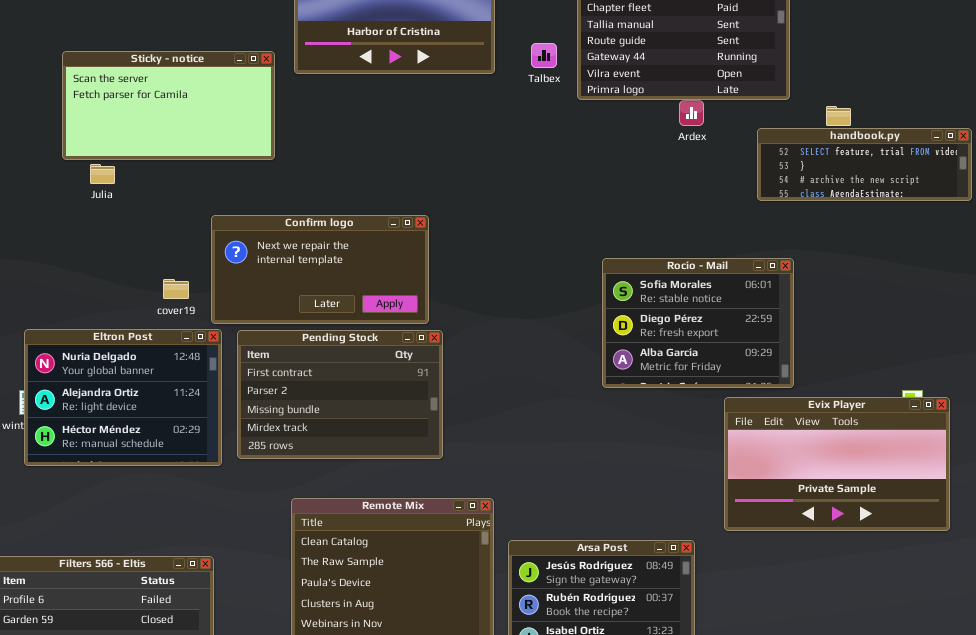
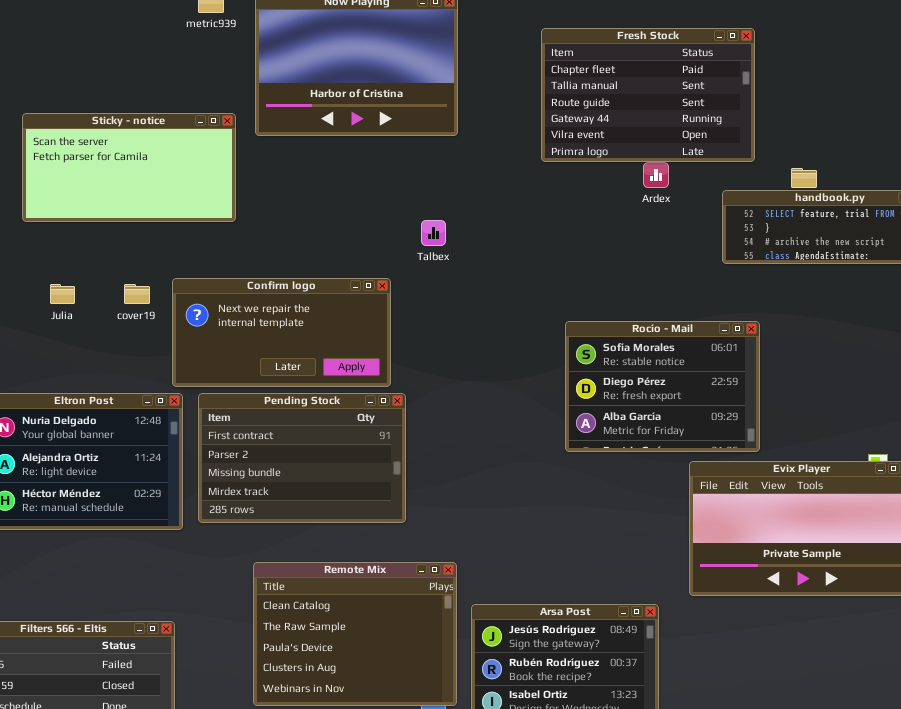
Talbex: [531,43,557,68] -> [421,220,446,246], moved
Julia: [90,164,115,184] -> [50,284,75,304], moved
cover19: [163,279,189,299] -> [124,284,150,304], moved

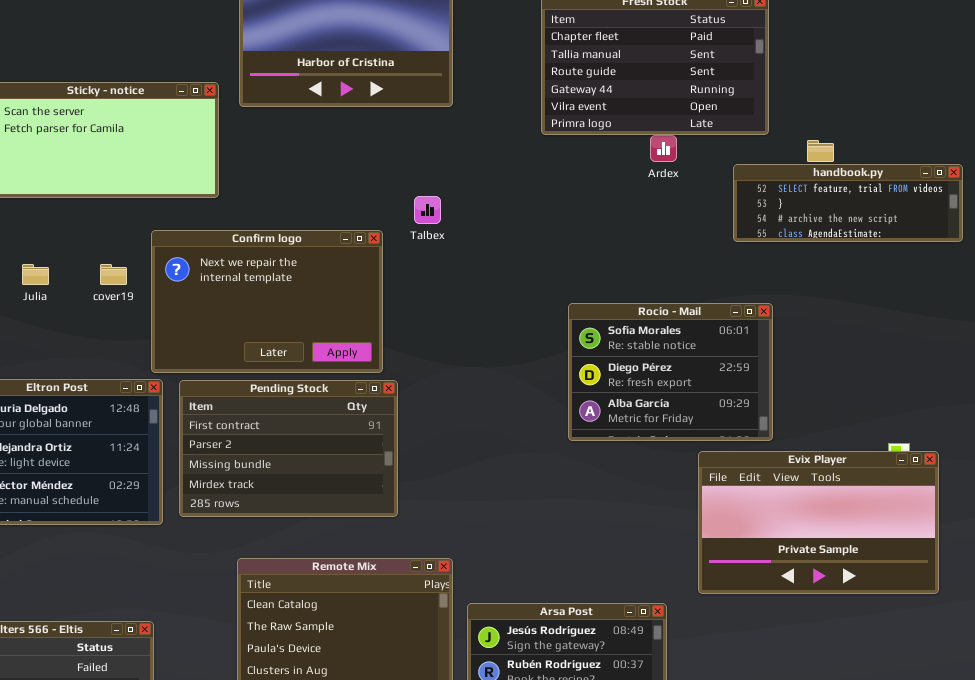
Confirm logo: [172,278,391,387] -> [151,230,383,373], resized

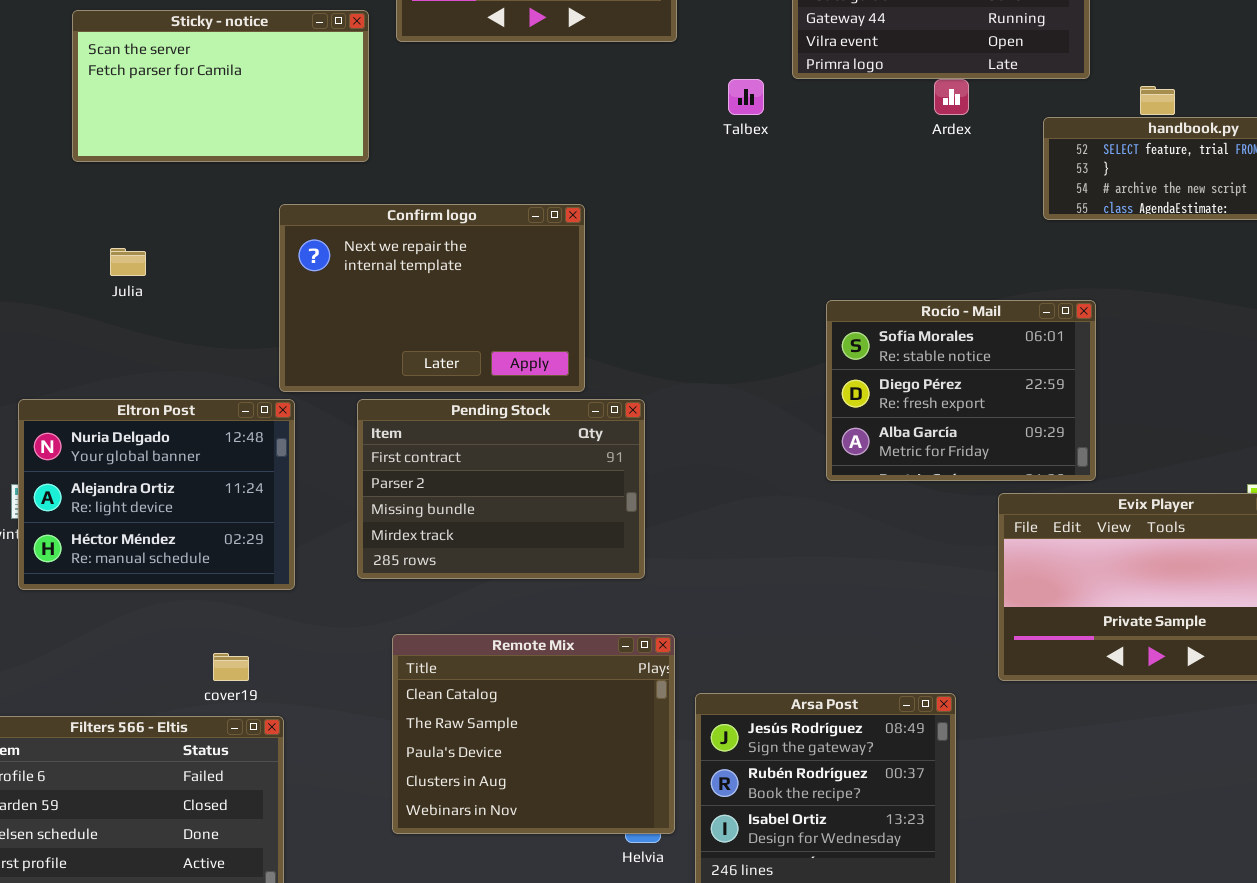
Talbex: [414,196,441,224] -> [728,79,764,115], moved
cover19: [100,264,127,285] -> [213,653,249,681], moved
Pending Stock: [179,380,398,517] -> [357,399,645,579], moved

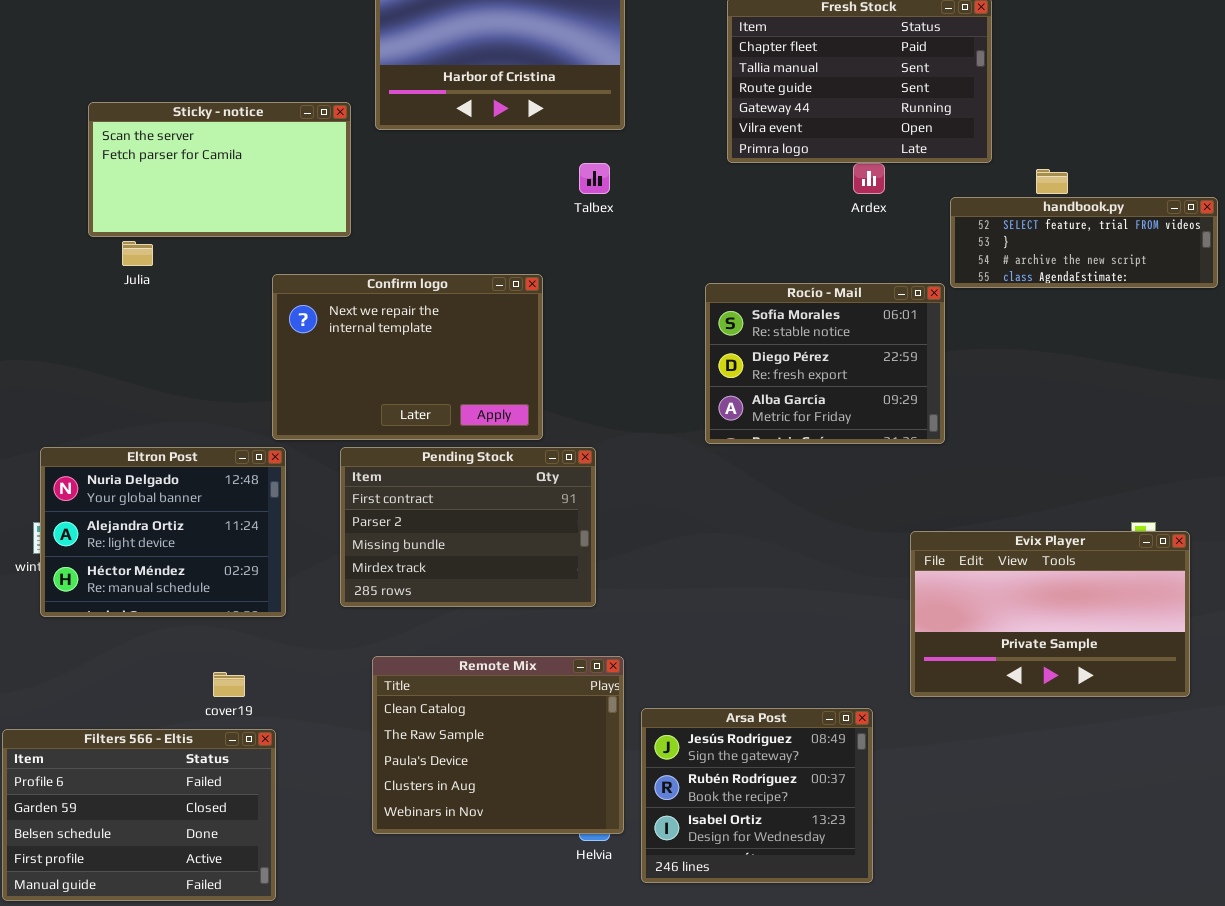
Talbex: [728,79,764,115] -> [579,163,610,194], moved
Julia: [110,248,146,276] -> [122,241,153,266], moved
Rocío - Mail: [826,300,1096,481] -> [705,283,945,444], moved

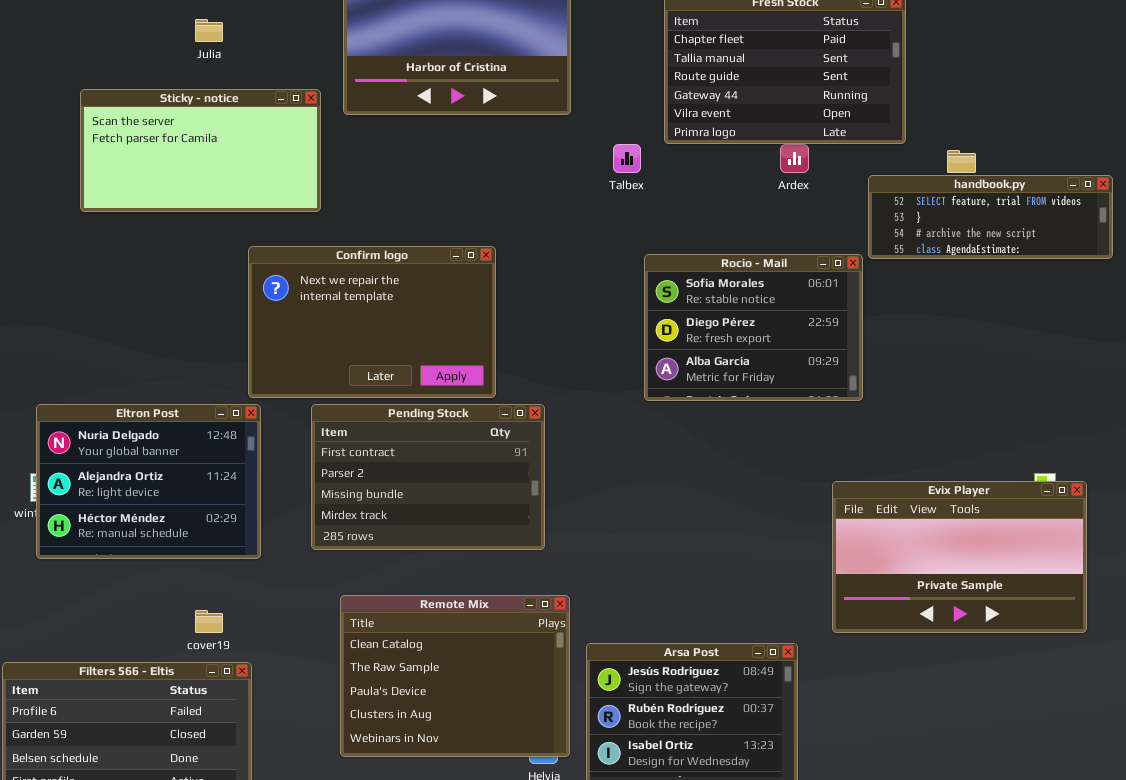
Talbex: [579,163,610,194] -> [613,144,641,173], moved
Julia: [122,241,153,266] -> [195,19,223,42], moved

